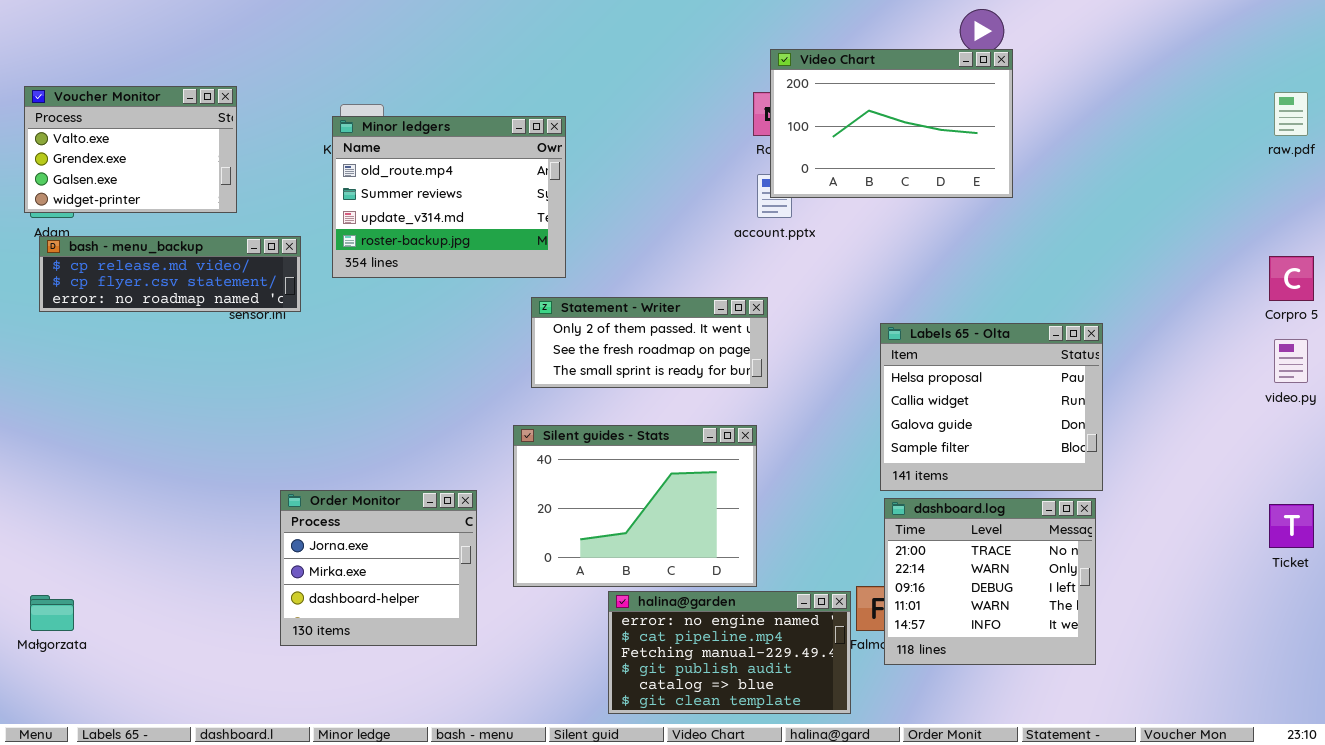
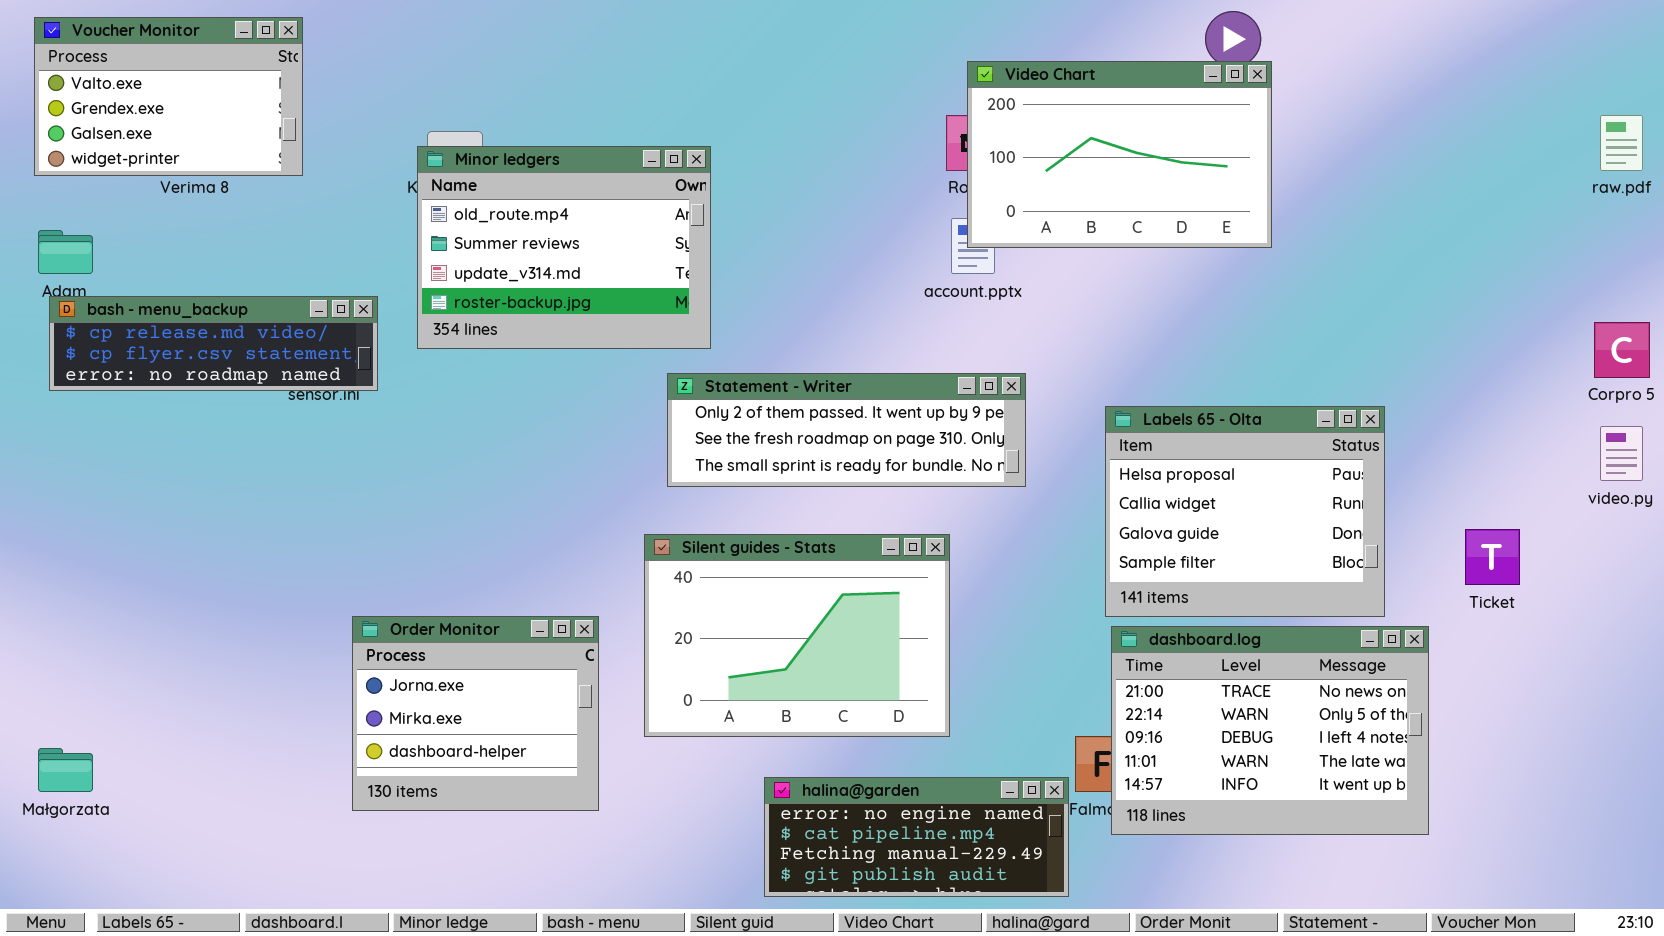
Voucher Monitor: [24,86,237,213] -> [34,17,303,176], moved
Statement - Writer: [531,297,768,388] -> [667,373,1026,487], resized
dashboard.log: [884,498,1096,665] -> [1111,626,1429,835], resized
Ticket: [1269,504,1314,548] -> [1465,529,1520,585], moved
halina@garden: [608,591,851,714] -> [764,777,1069,897], resized

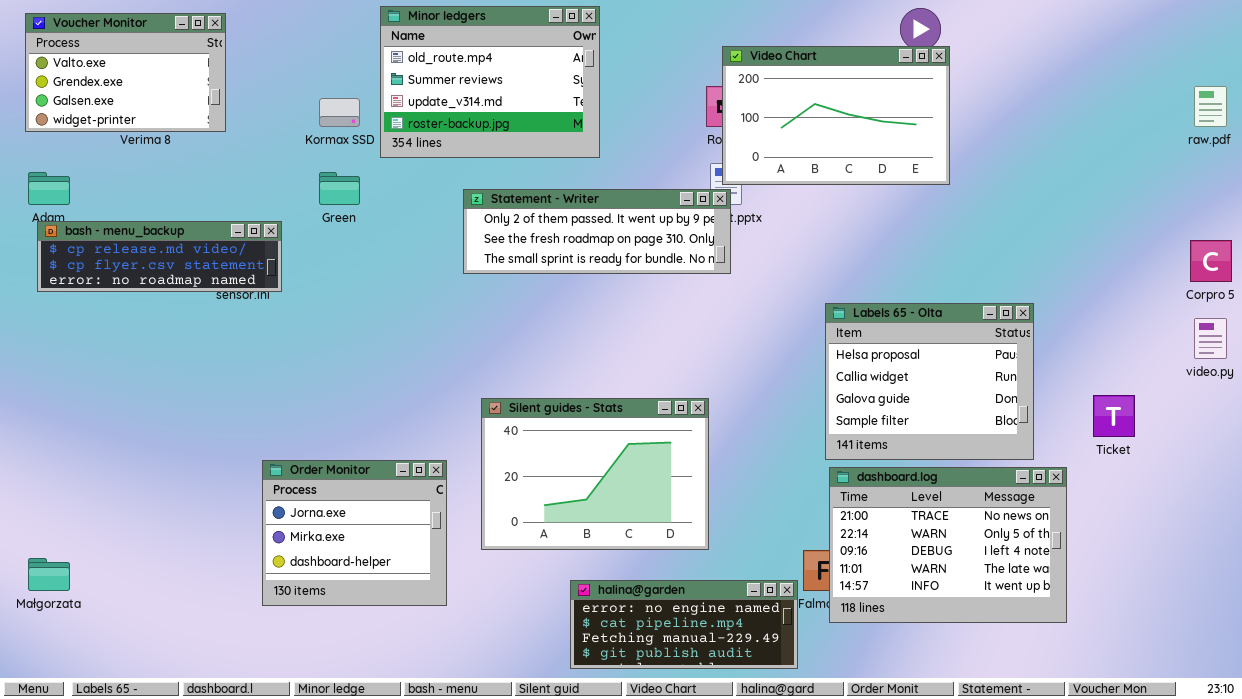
Minor ledgers: [417,146,711,349] -> [380,6,600,158], moved
Statement - Writer: [667,373,1026,487] -> [463,189,731,274], moved

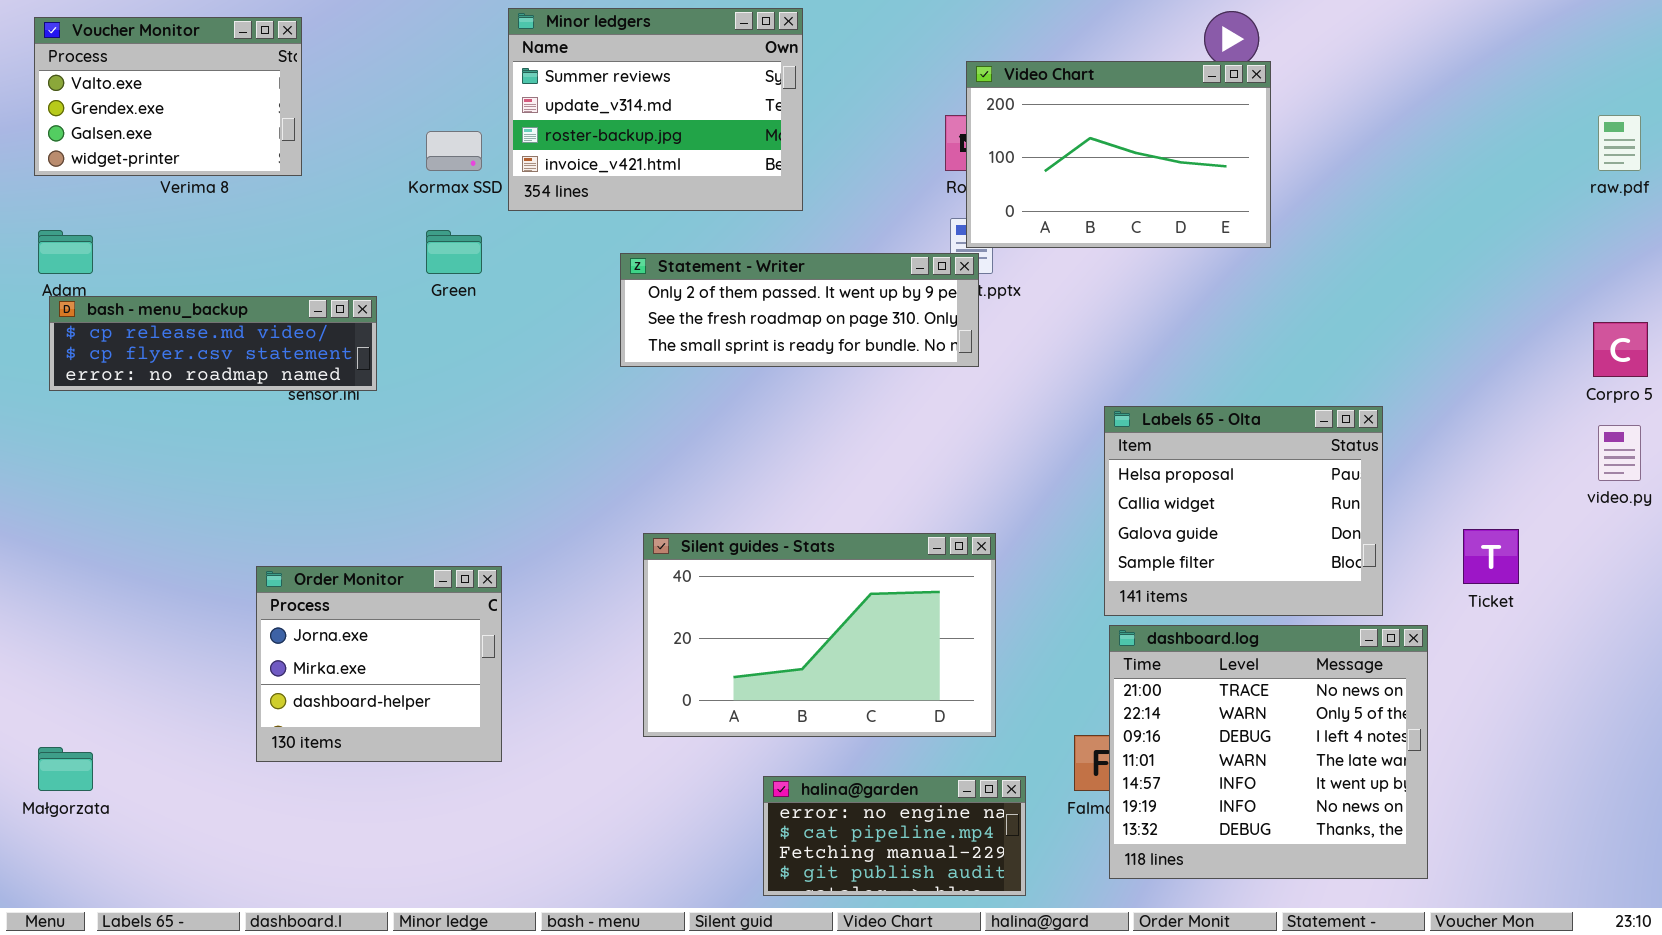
Minor ledgers: [380,6,600,158] -> [508,8,803,211], scrolled down 1 row
Silent guides - Stats: [481,398,709,550] -> [643,533,996,737], resized
Order Monitor: [262,460,447,606] -> [256,566,502,762], moved
dashboard.log: [829,467,1067,623] -> [1109,625,1428,879], resized
halina@garden: [570,580,798,669] -> [763,776,1026,896], resized

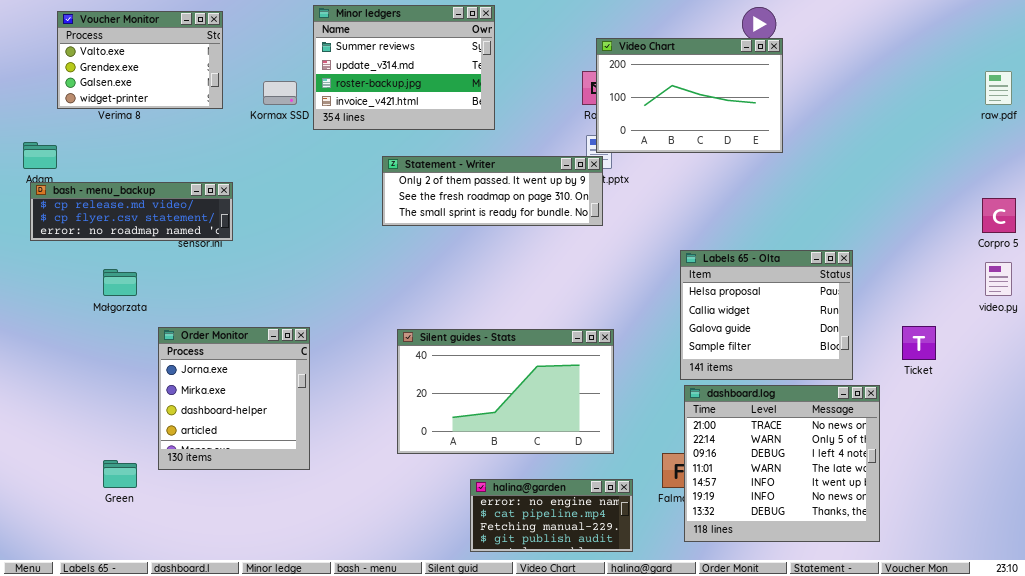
Voucher Monitor: [34,17,302,176] -> [57,11,223,109], moved
Green: [426,230,482,274] -> [103,460,137,488], moved
Order Monitor: [256,566,502,762] -> [158,327,310,470], resized
Małgorzata: [38,747,93,791] -> [103,269,137,296], moved

